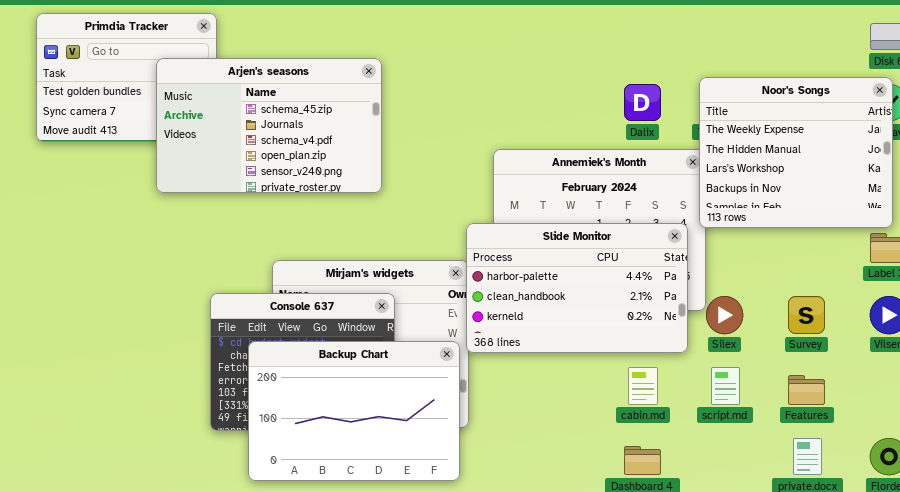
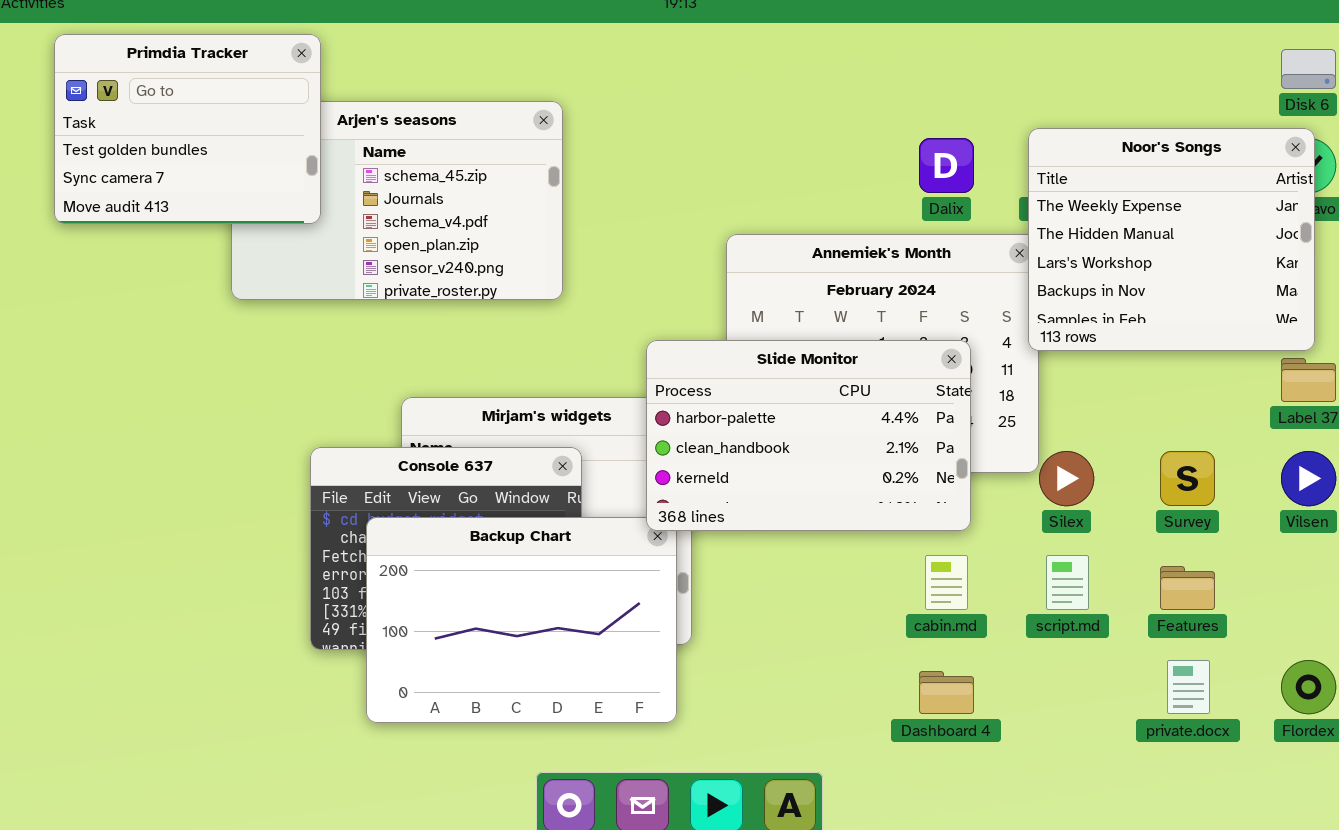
Primdia Tracker: [36,13,217,142] -> [54,34,321,224], raised
Slide Monitor: [466,223,688,353] -> [646,340,971,531], moved

